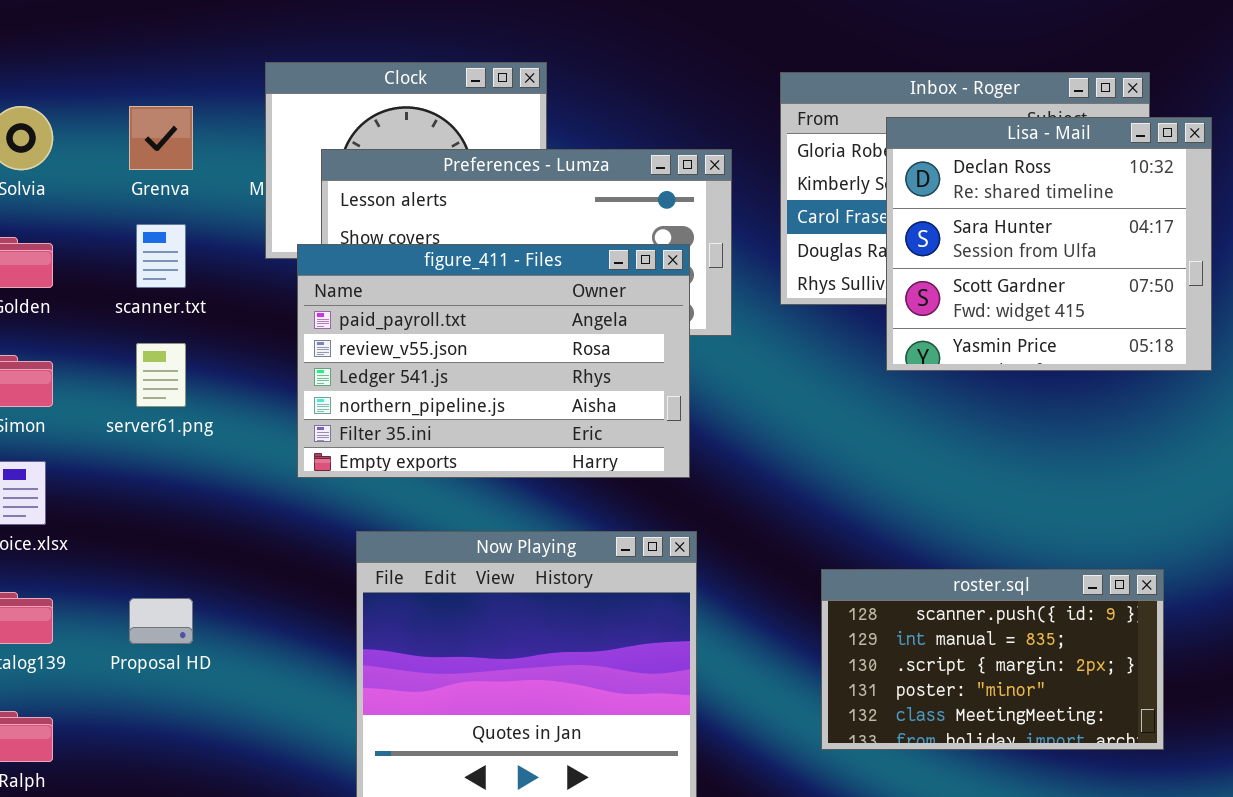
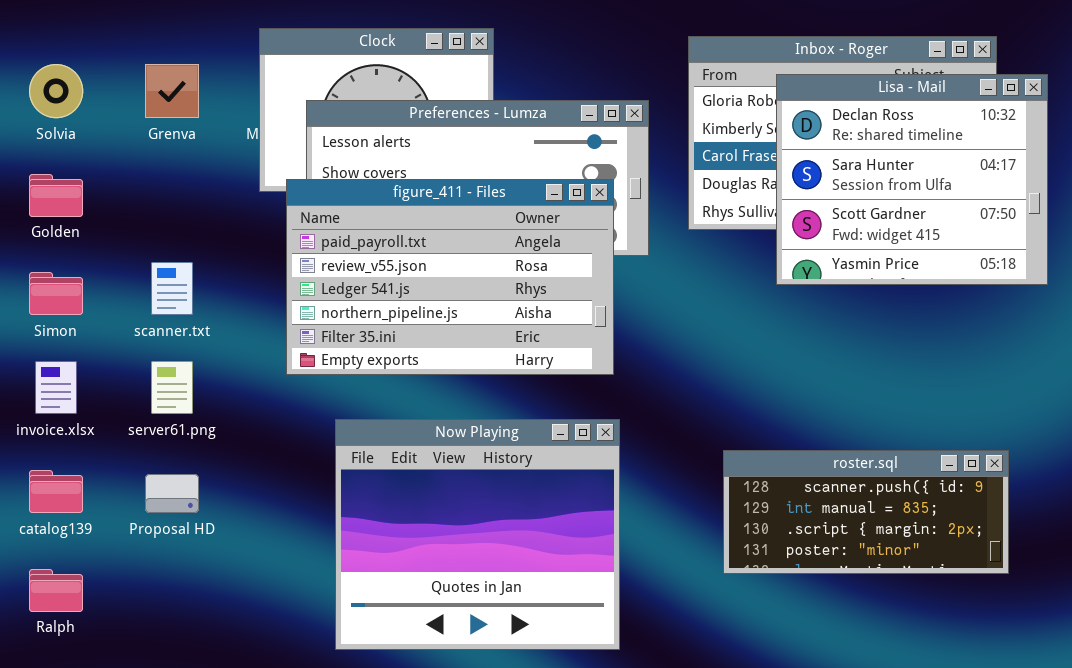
scanner.txt: [136,224,186,288] -> [151,262,193,315], moved
server61.png: [136,343,186,407] -> [151,361,193,414], moved
roster.sql: [821,569,1164,750] -> [723,450,1009,574], resized

